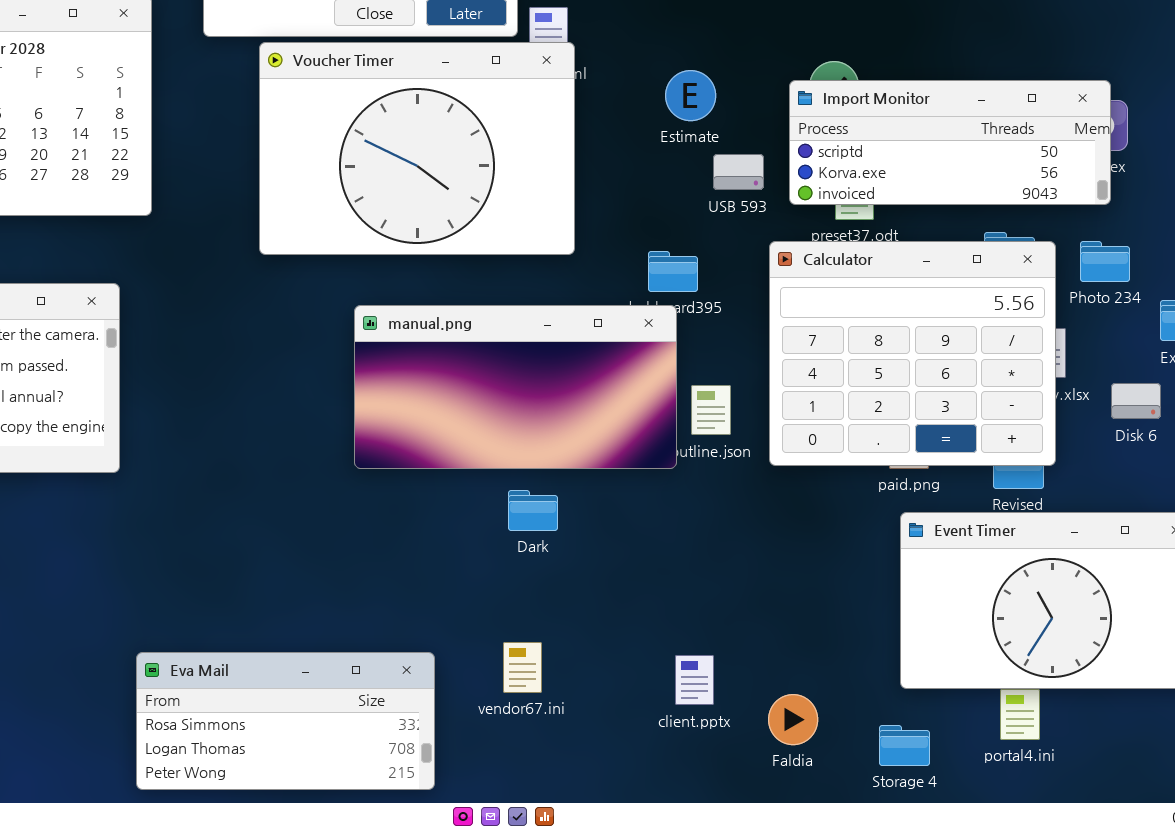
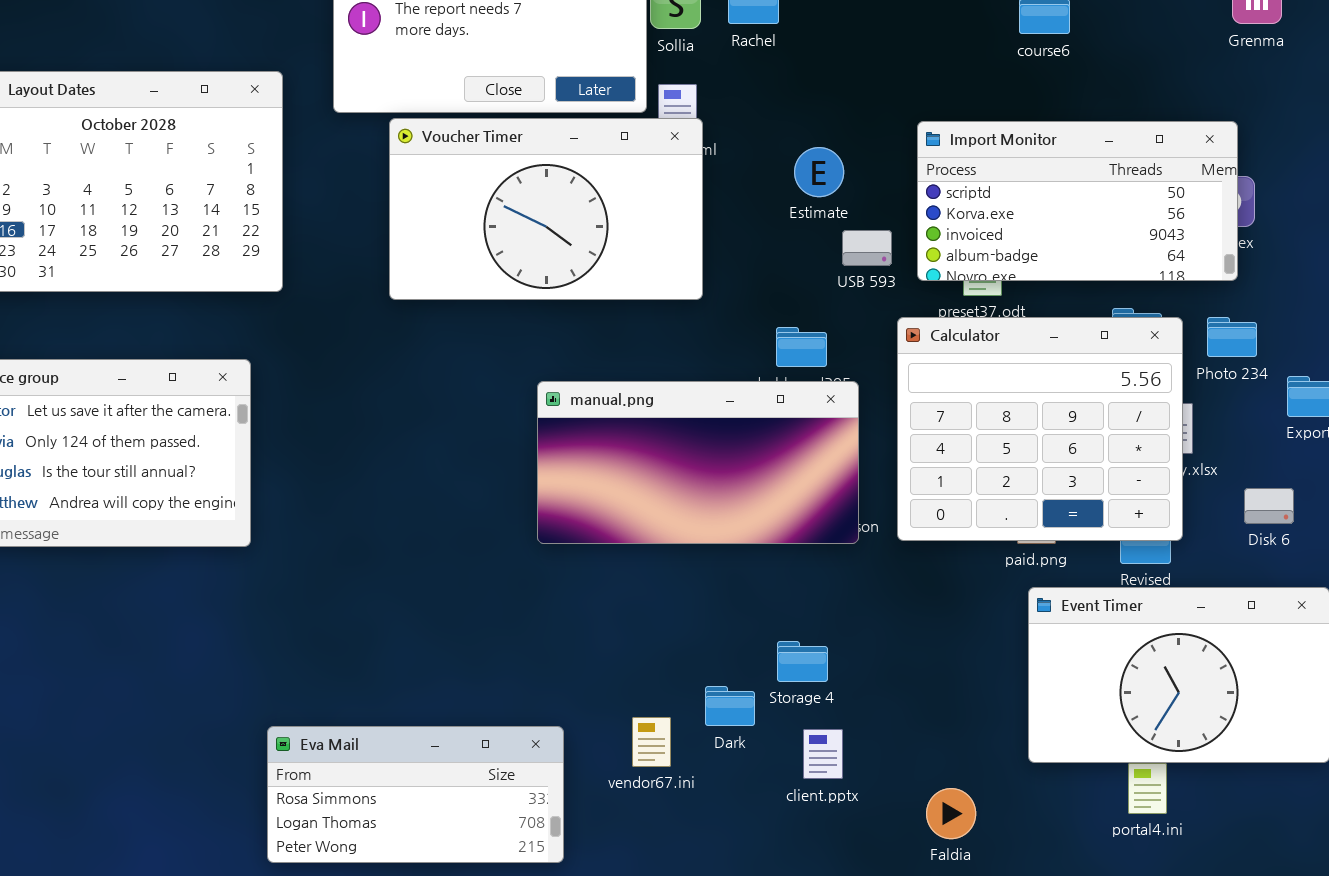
Voucher Timer: [259,42,575,255] -> [389,118,703,300], resized
Import Monitor: [789,80,1111,205] -> [917,121,1238,281], resized
manual.png: [354,305,677,469] -> [537,381,859,544], moved
Disk 6: [1111,383,1161,419] -> [1244,488,1294,524], moved
Dark: [508,490,558,531] -> [705,686,755,726], moved
Faldia: [768,694,818,745] -> [926,788,976,839], moved
Storage 4: [879,725,930,766] -> [777,641,828,682], moved

